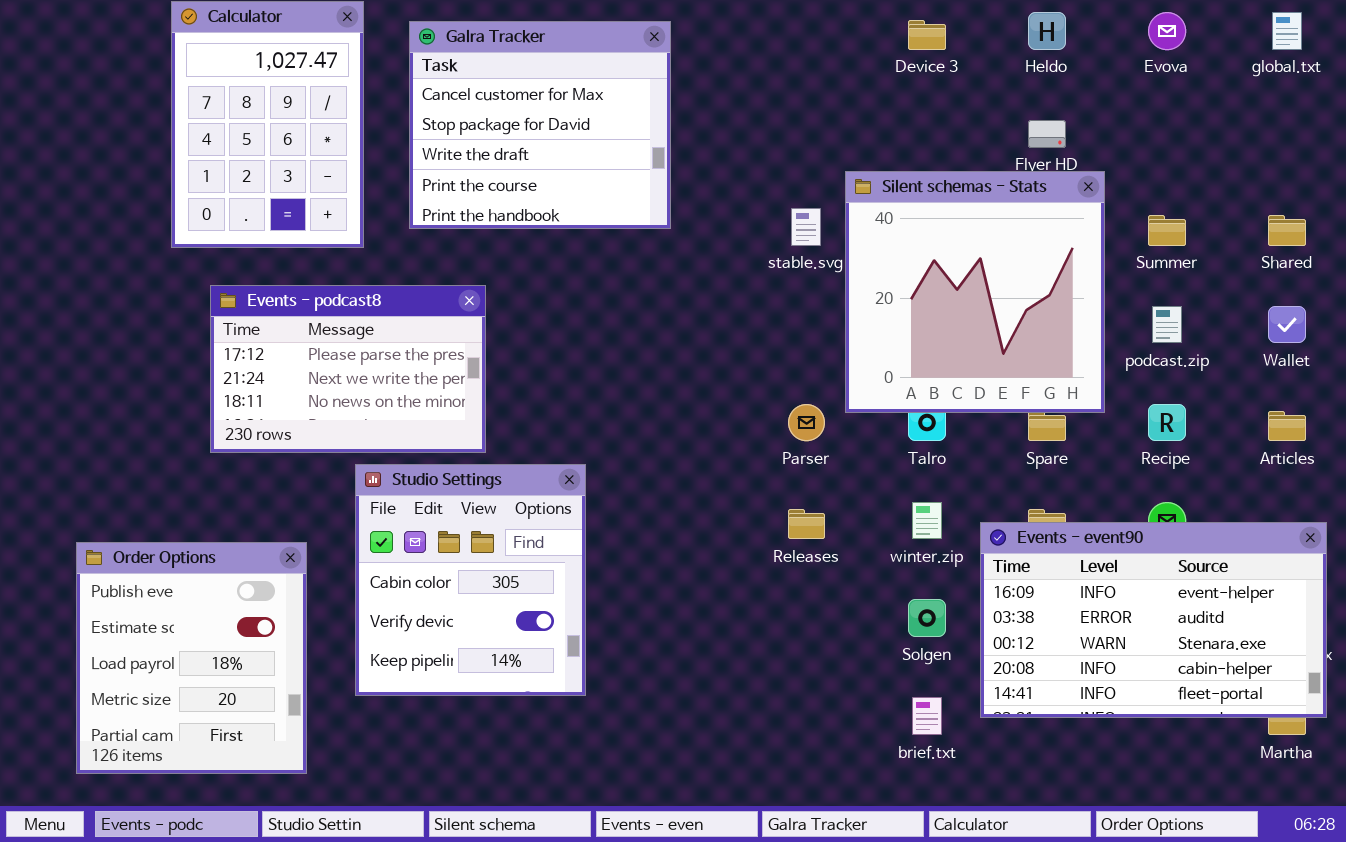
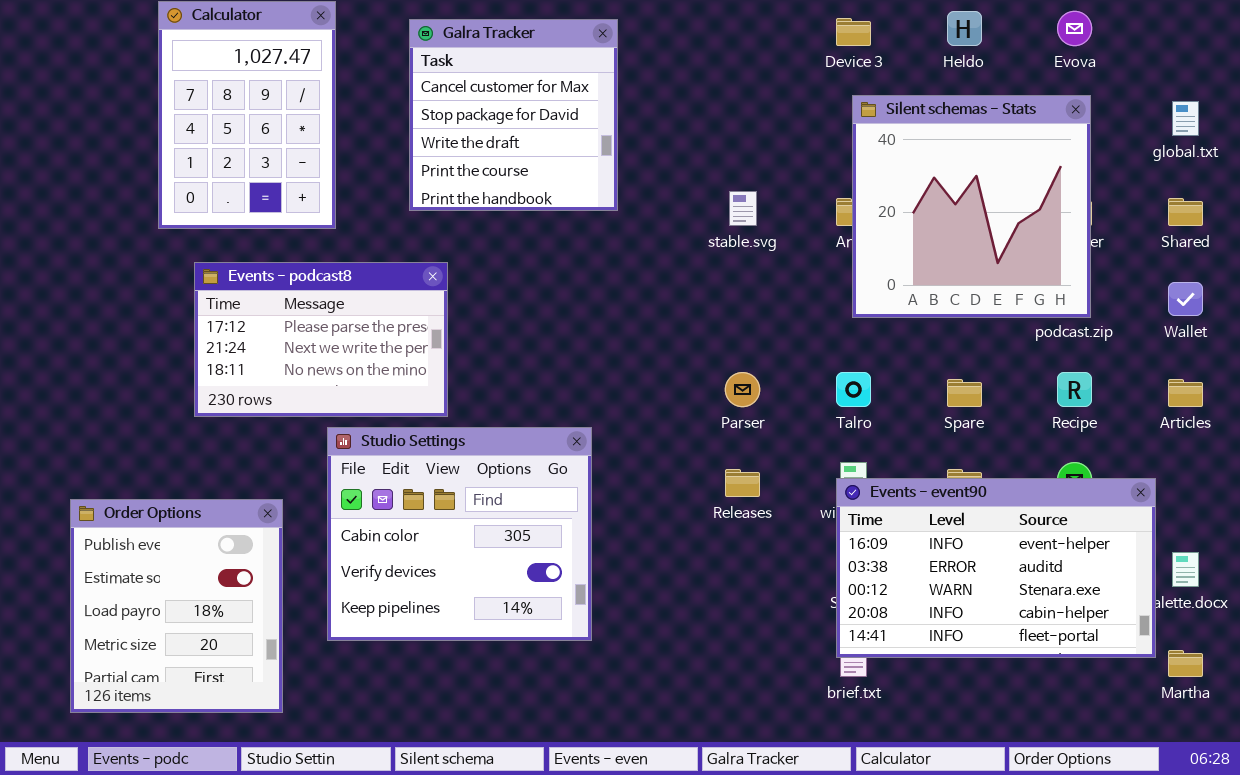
global.txt: [1272,12,1302,50] -> [1172,101,1199,136], moved
Galra Tracker: [409,21,671,229] -> [409,19,618,211], resized
Silent schemas - Stats: [845,171,1105,413] -> [852,95,1091,318], moved
Studio Settings: [355,464,586,696] -> [327,427,592,641], resized
Events - event90: [980,522,1327,718] -> [836,478,1156,658], moved

